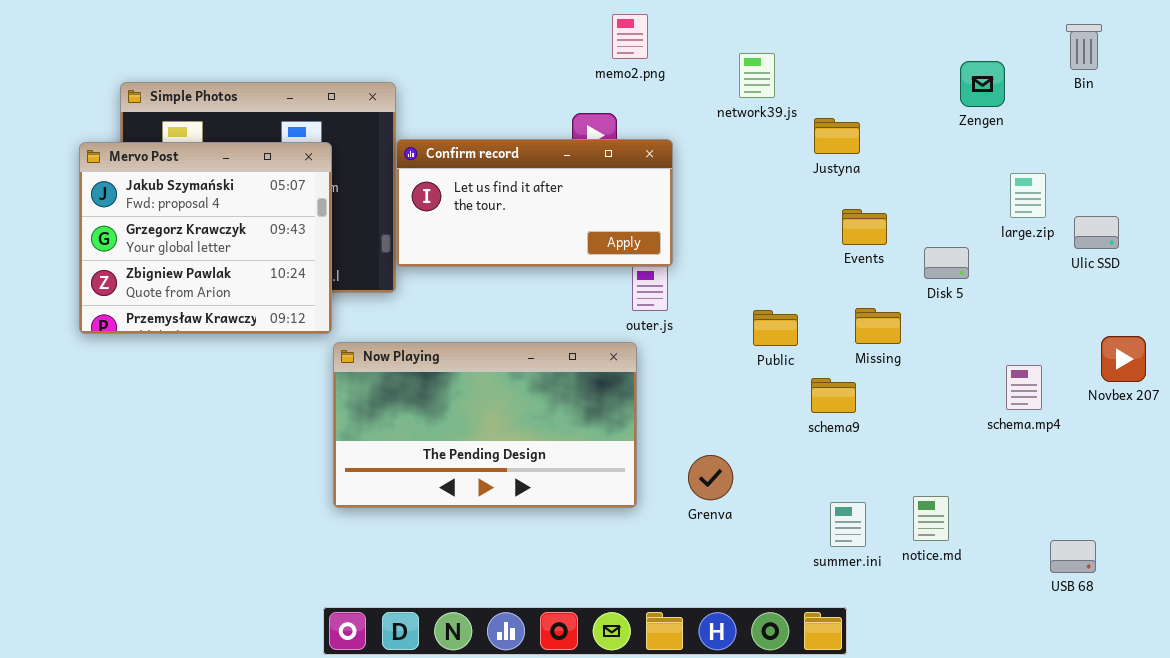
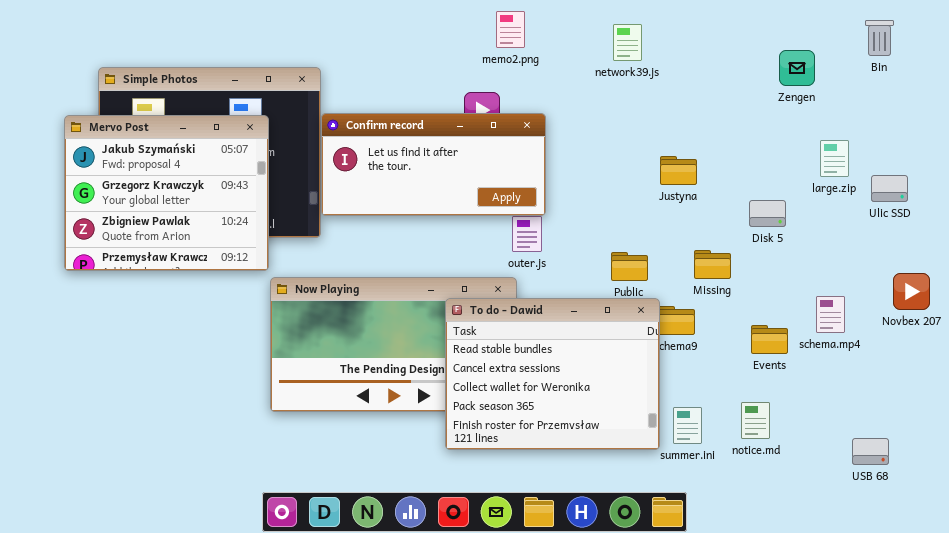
network39.js: [739,53,775,98] -> [613,24,642,61], moved
Justyna: [814,118,860,154] -> [660,156,697,185], moved
Events: [842,209,887,245] -> [751,325,788,354], moved
To do - Dawid: none -> [445,298,660,450], opened

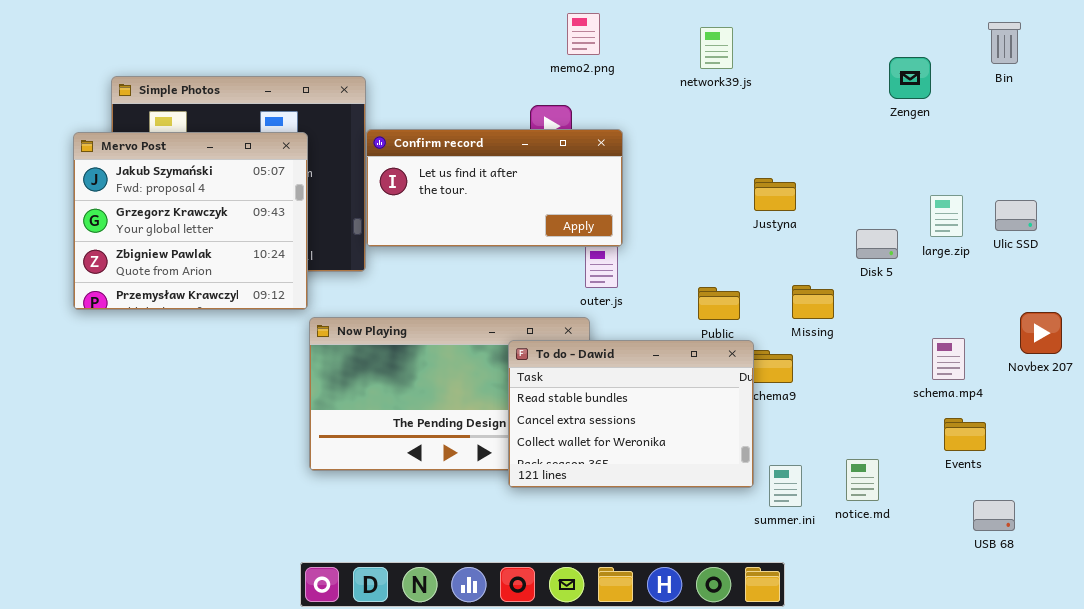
large.zip: [820,140,849,177] -> [930,195,963,237], moved
To do - Dawid: [445,298,660,450] -> [508,340,754,488], resized
Events: [751,325,788,354] -> [944,418,986,451], moved

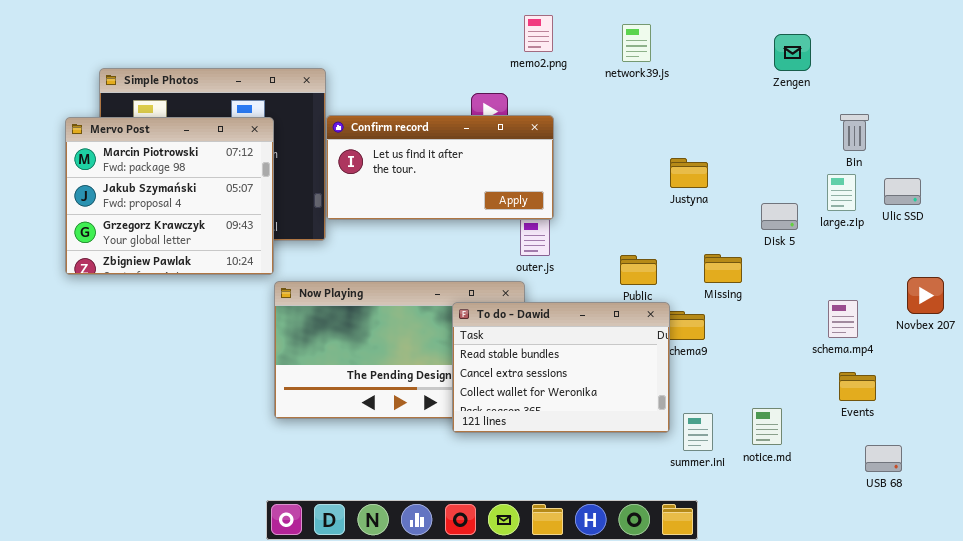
memo2.png: [567,13,600,55] -> [524,15,553,52], moved
Bin: [988,22,1021,64] -> [840,114,869,151], moved
Zengen: [889,57,931,99] -> [774,34,811,71], moved
Mervo Post: [73,132,308,310] -> [65,117,274,275], scrolled up 1 row

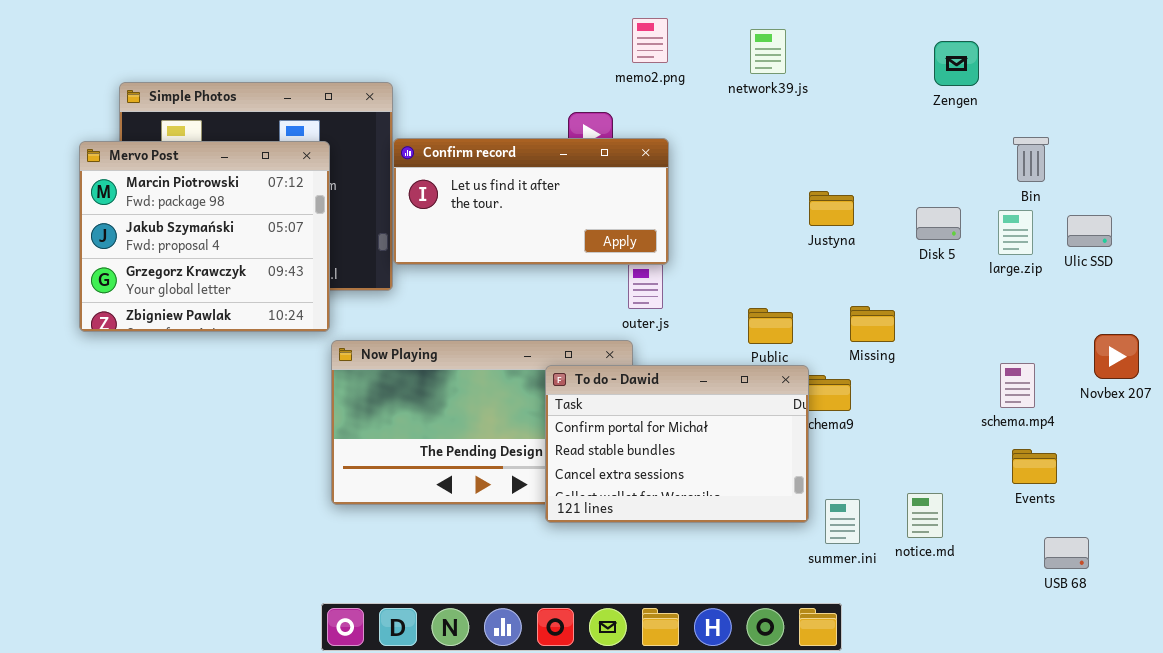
Disk 5: [761,203,798,230] -> [916,207,961,240], moved
To do - Dawid: [452,302,670,433] -> [545,365,809,523], scrolled up 1 row

